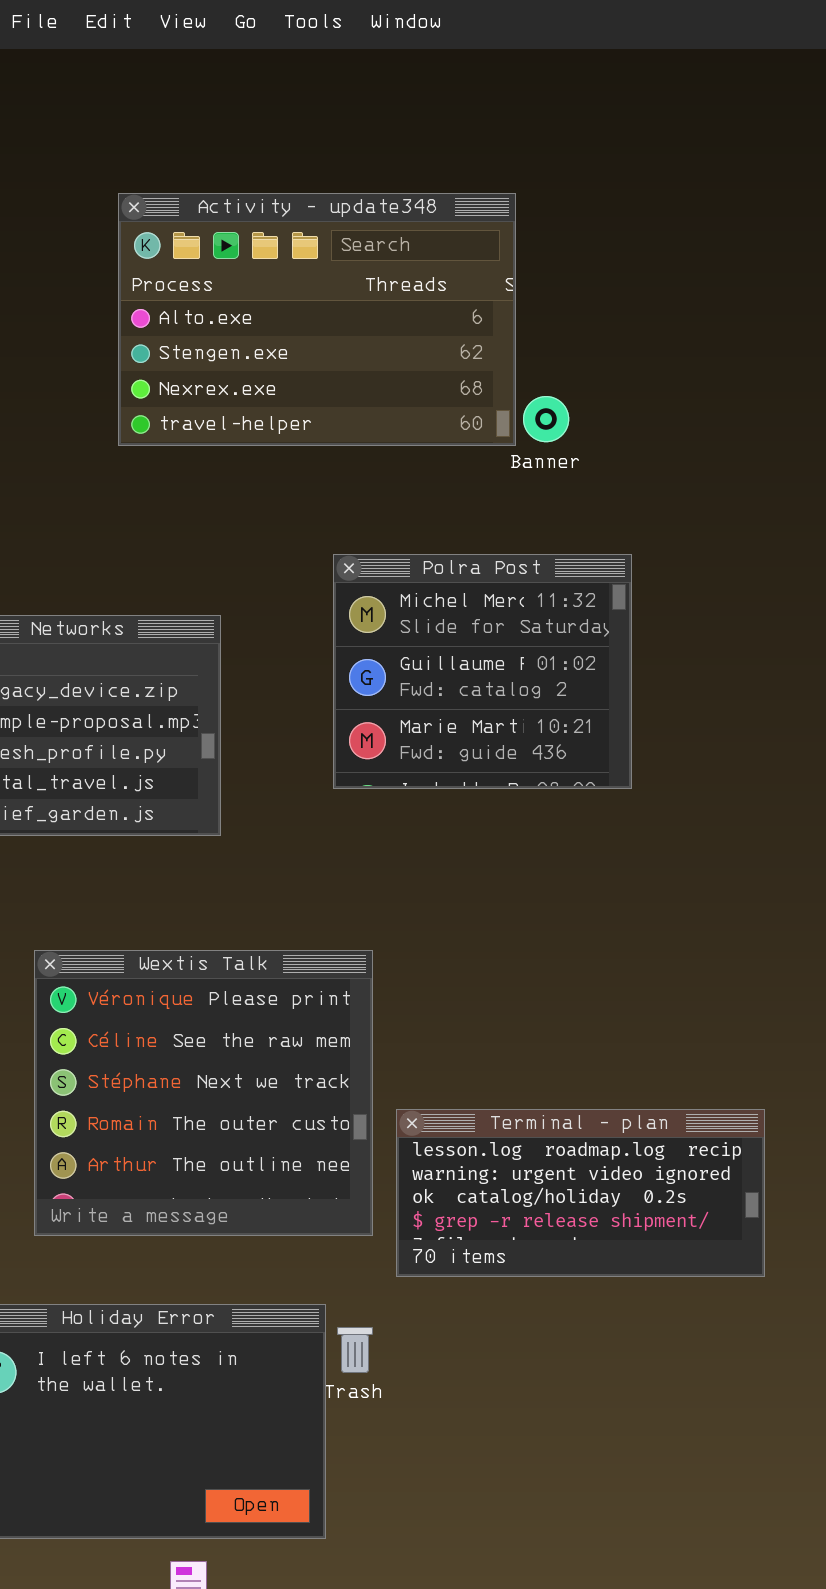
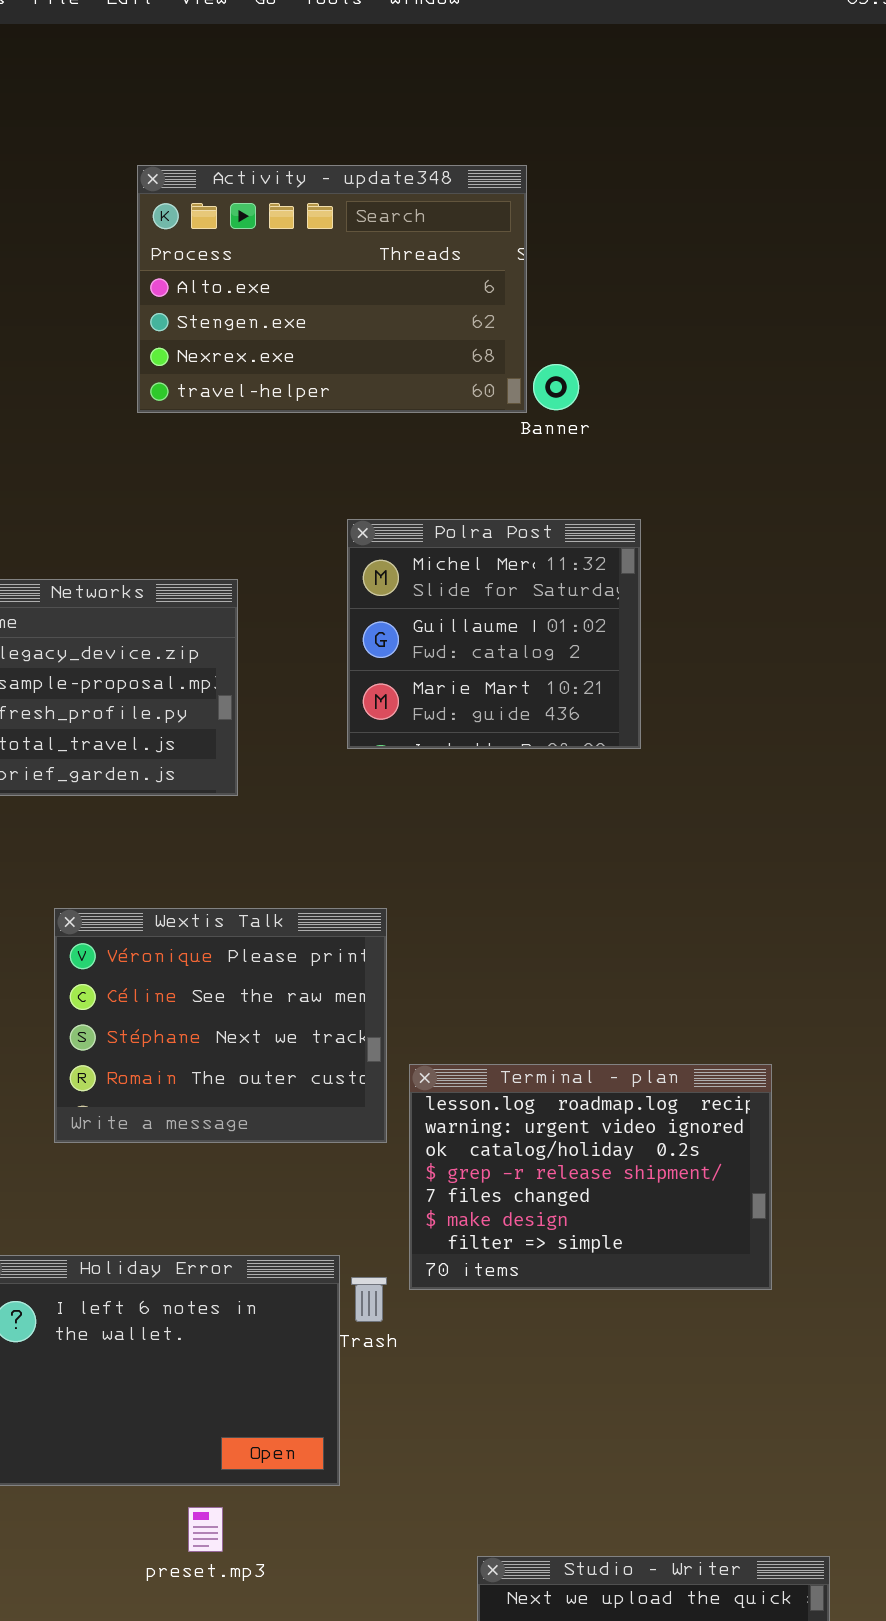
Wextis Talk: [34,950,373,1236] -> [54,908,387,1143], resized
Terminal - plan: [396,1109,765,1277] -> [409,1064,772,1290], resized

